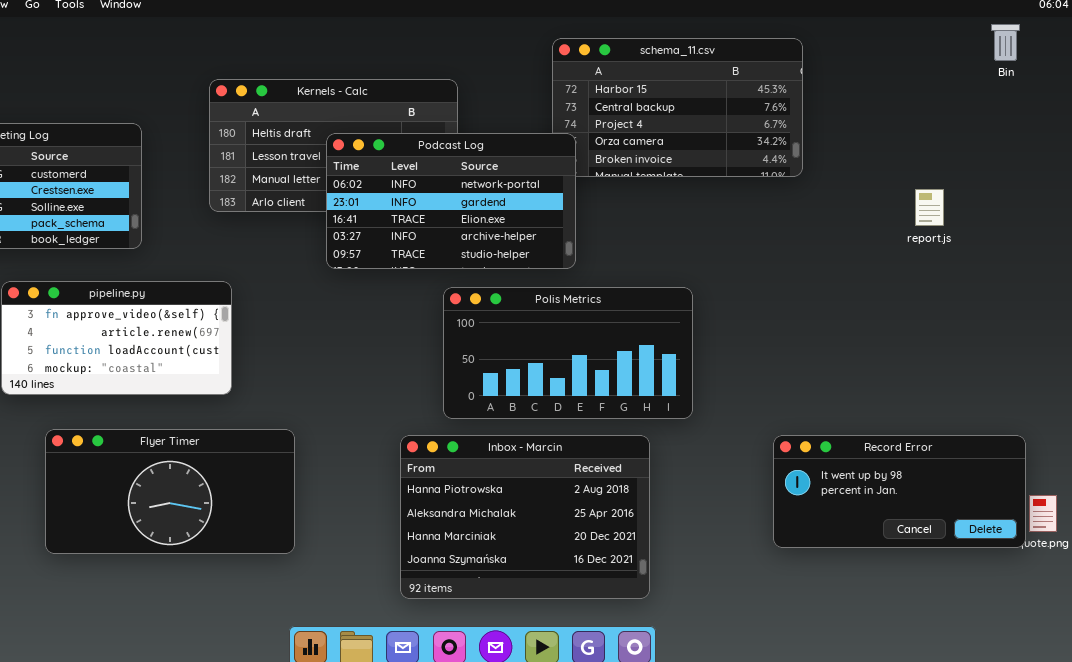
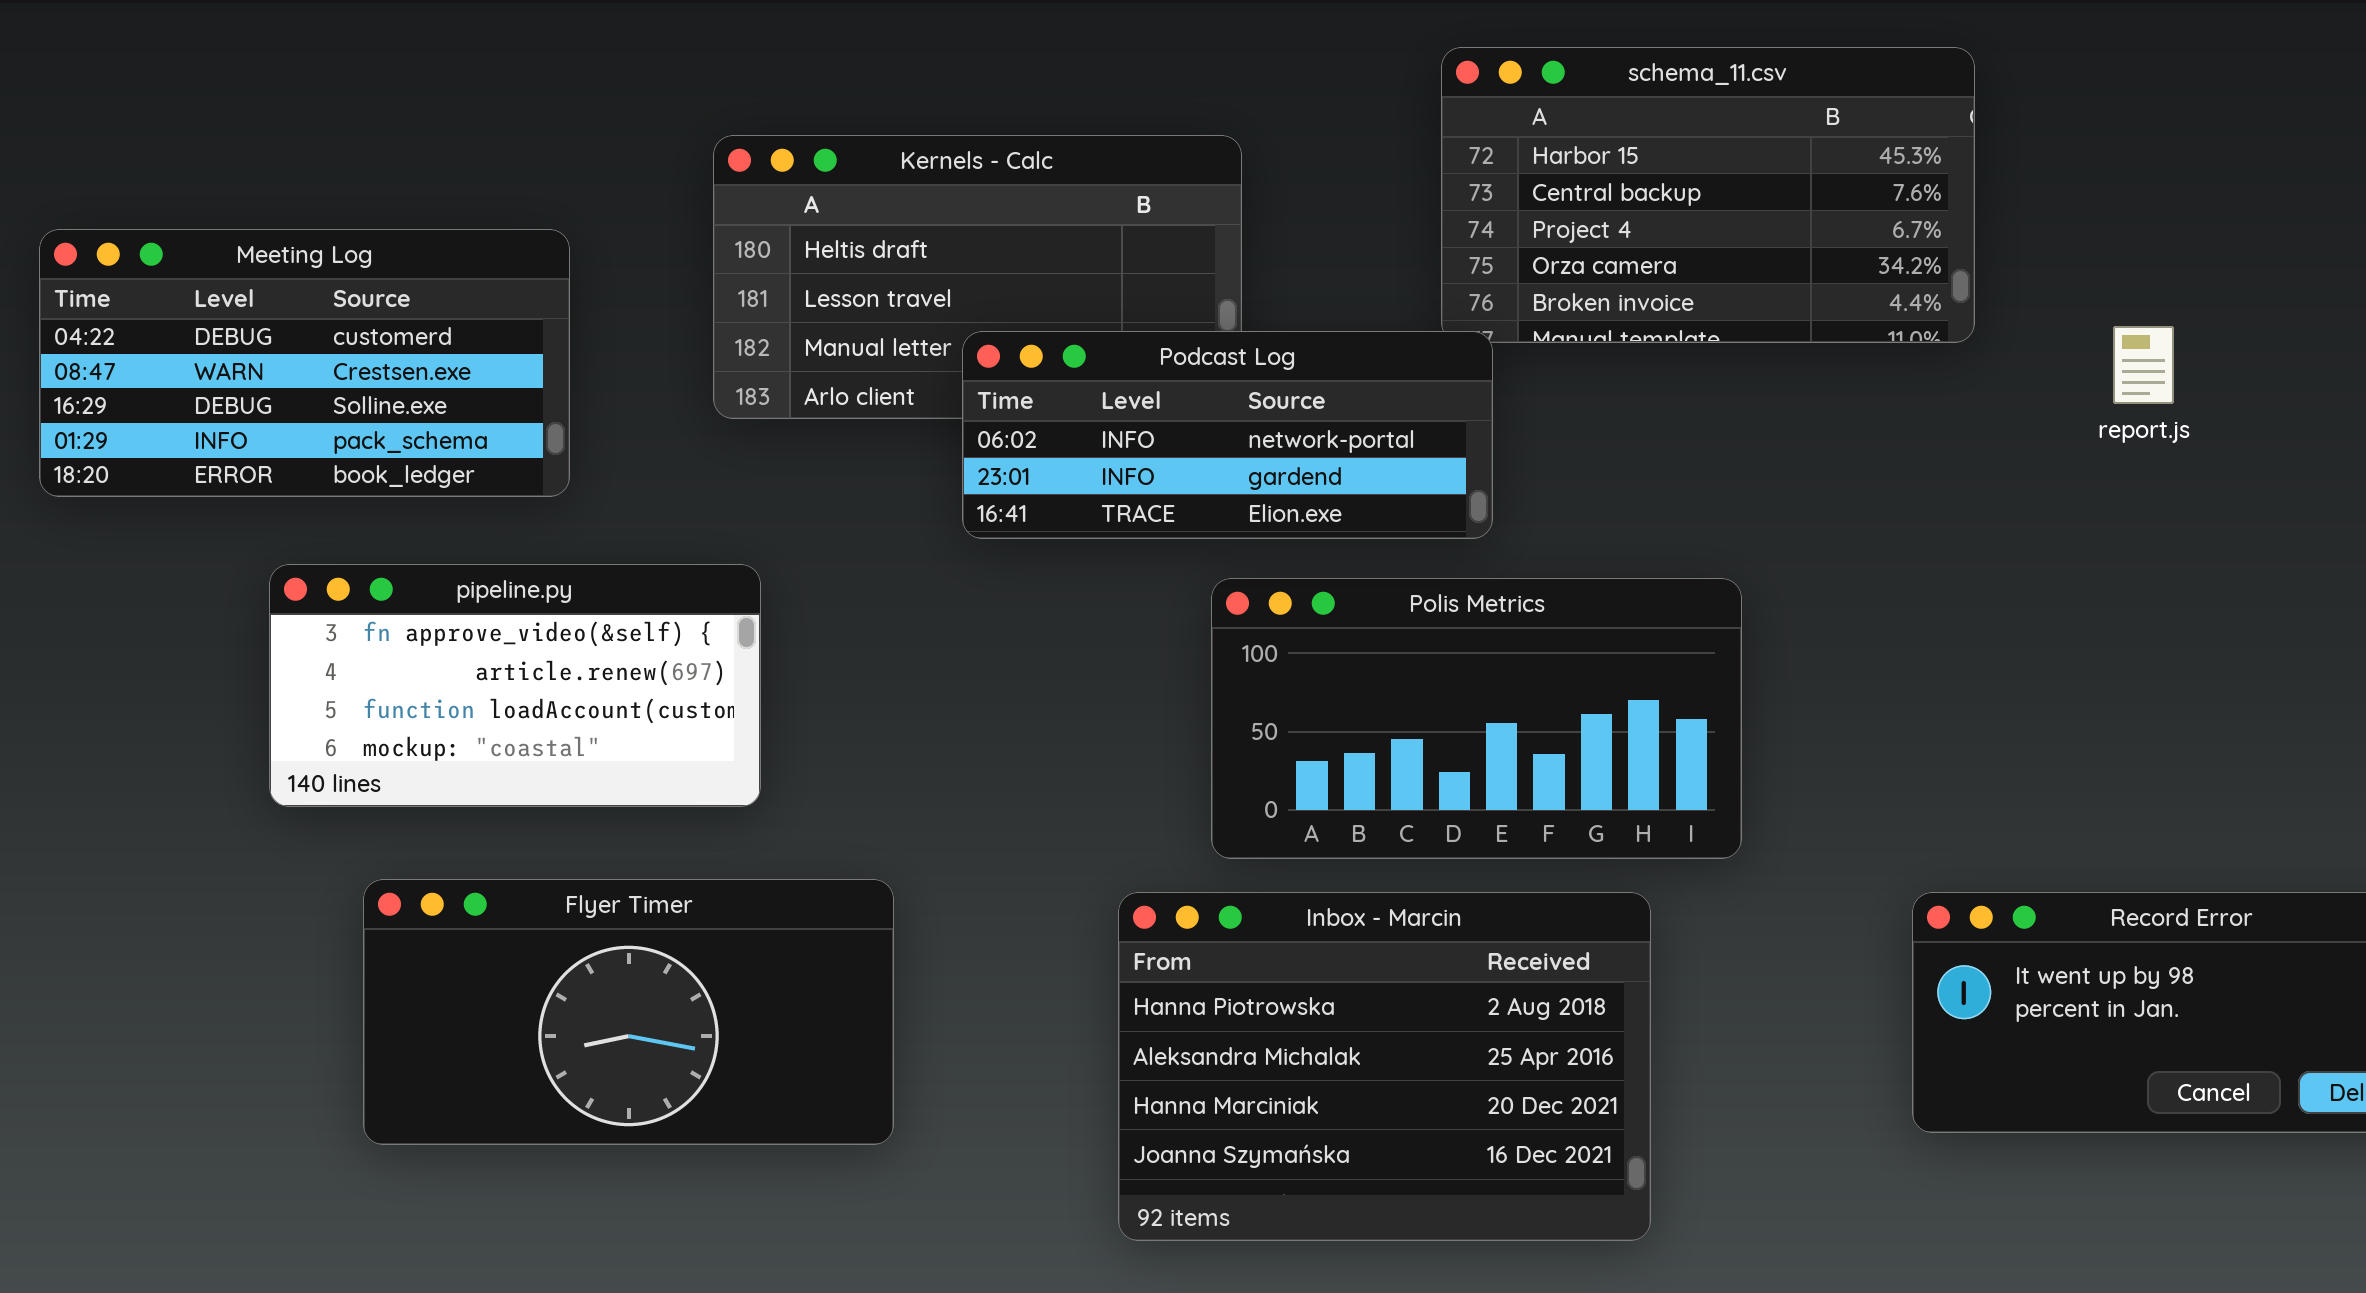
Podcast Log: [326,133,576,269] -> [962,331,1493,539], resized
report.js: [915,189,944,226] -> [2113,326,2174,404], moved

